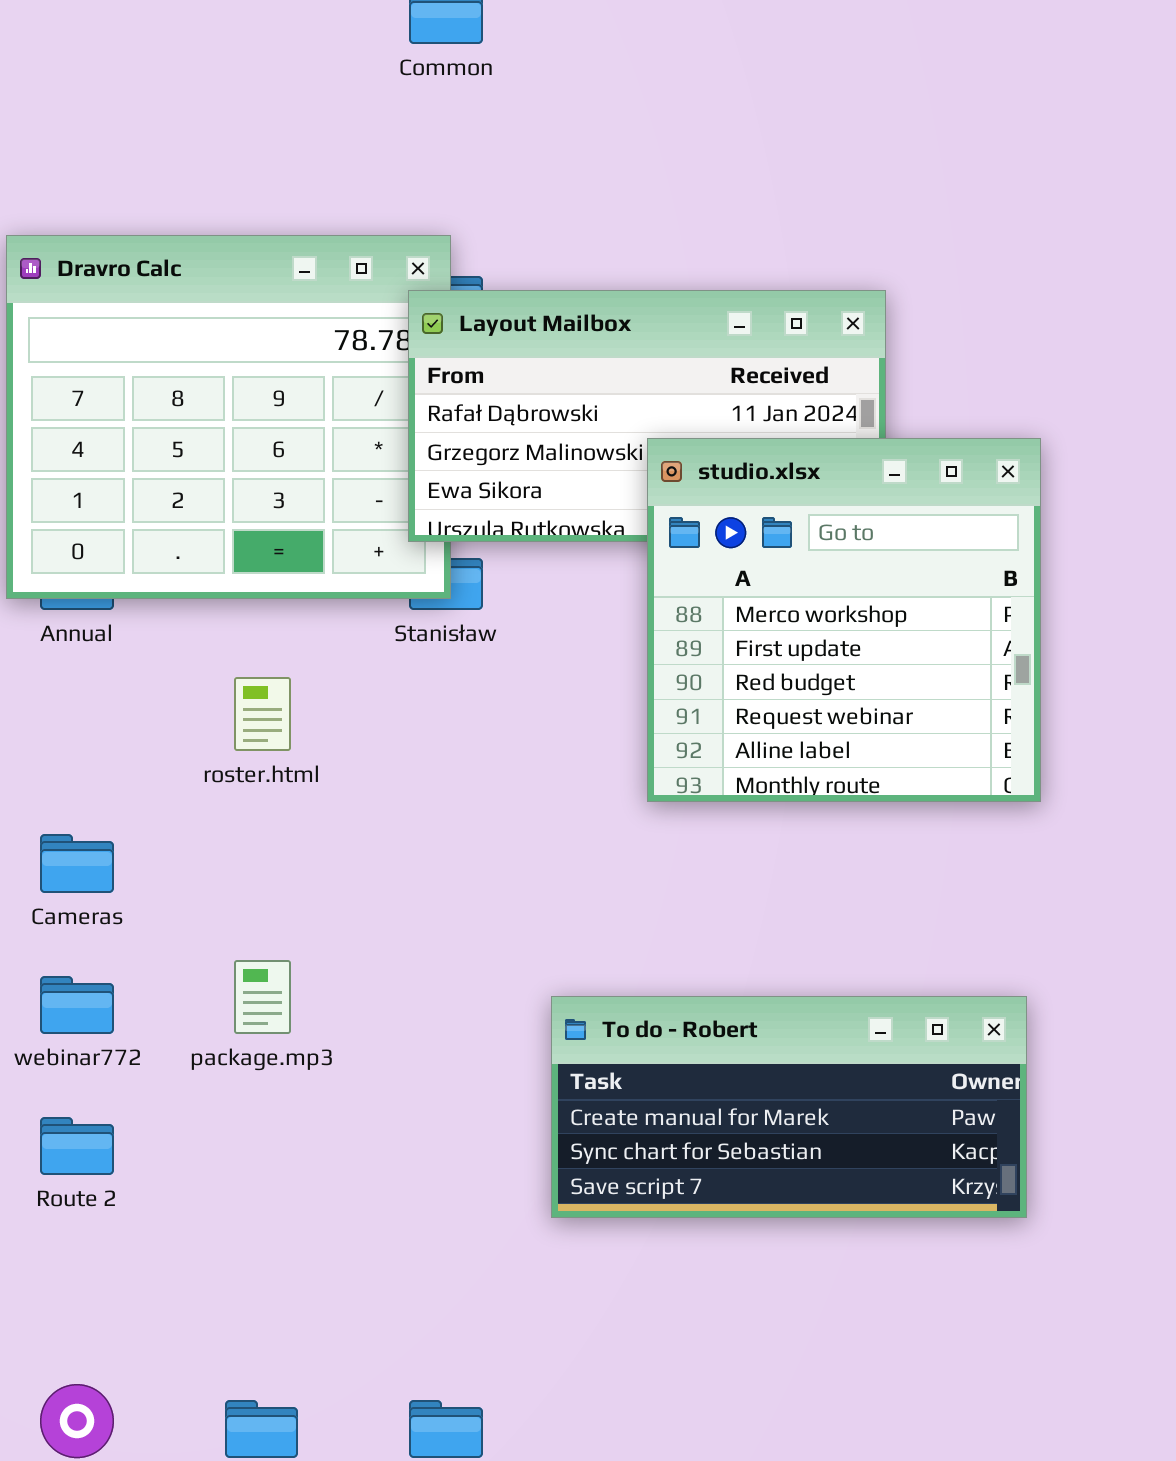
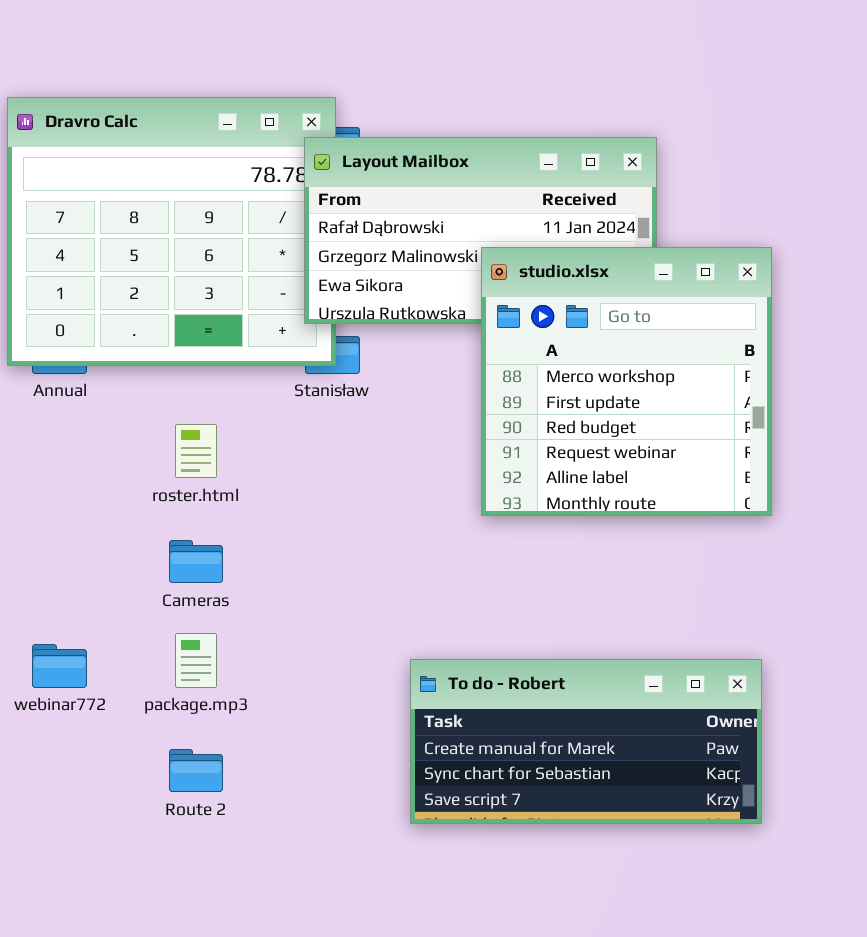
Cameras: [40,834,114,893] -> [169,540,223,583], moved
Route 2: [40,1117,114,1175] -> [169,749,223,792], moved

